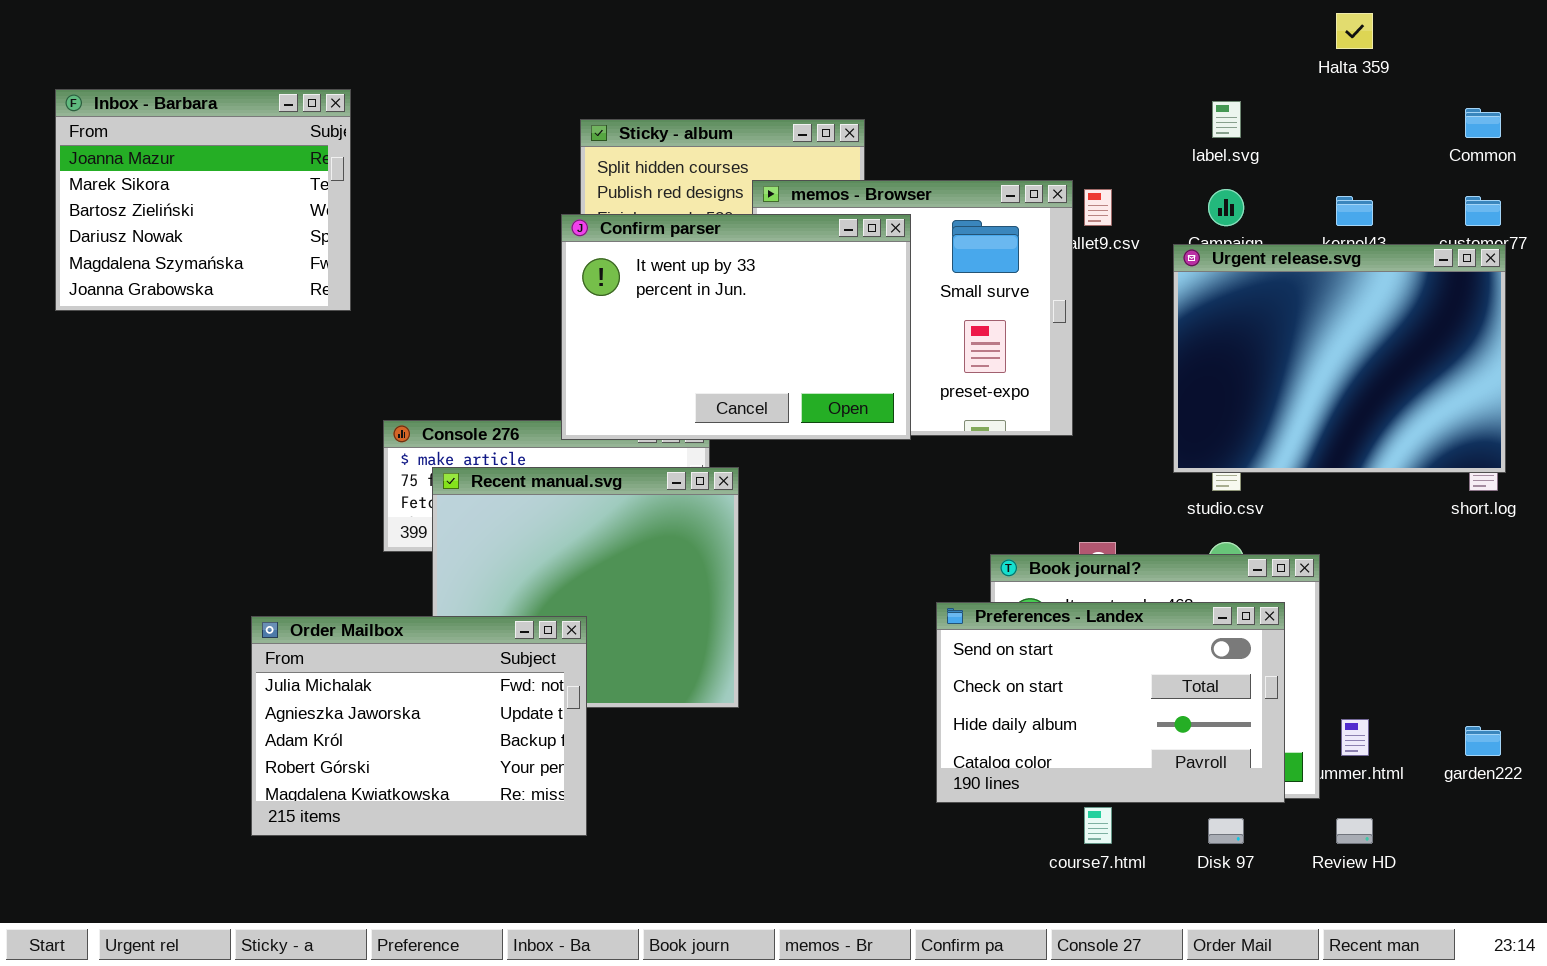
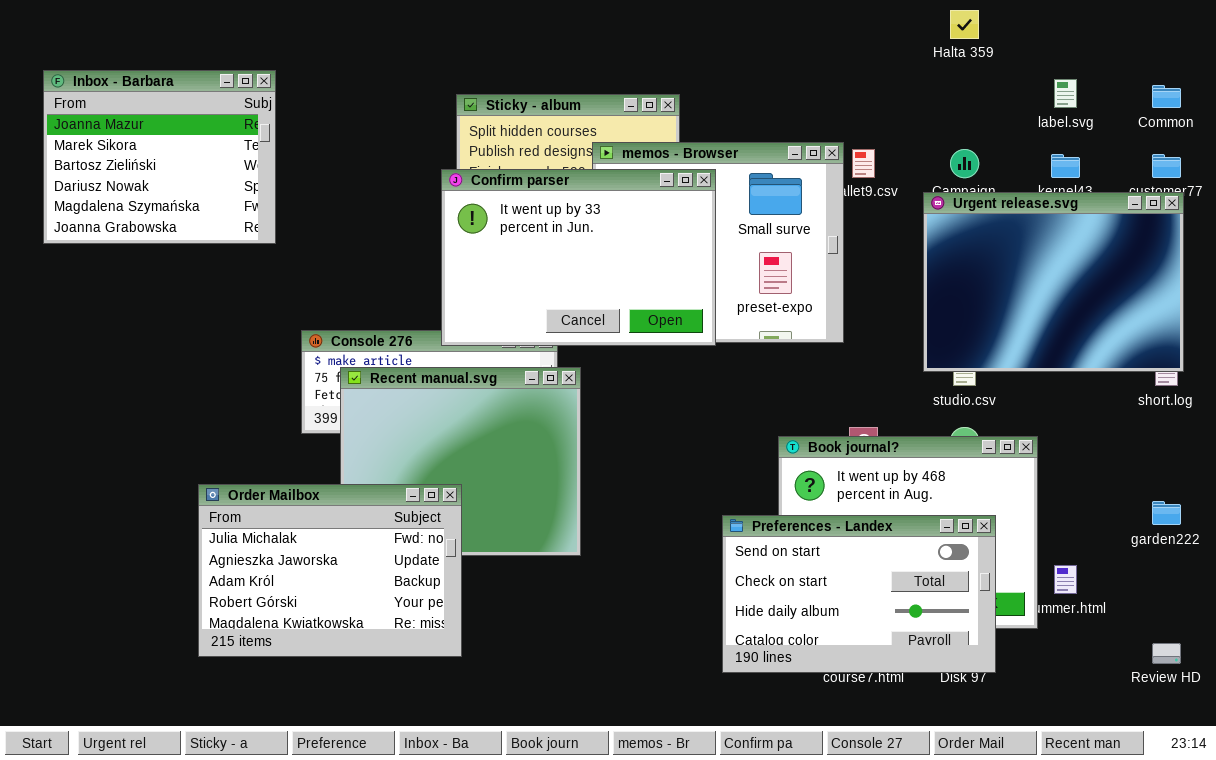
Halta 359: [1336,13,1373,49] -> [950,10,979,39], moved
label.svg: [1212,101,1241,138] -> [1054,79,1077,108], moved
Preferences - Landex: [936,602,1285,803] -> [722,515,996,673], moved
garden222: [1465,726,1501,756] -> [1152,501,1181,525], moved
Review HD: [1336,818,1373,844] -> [1152,643,1181,664], moved

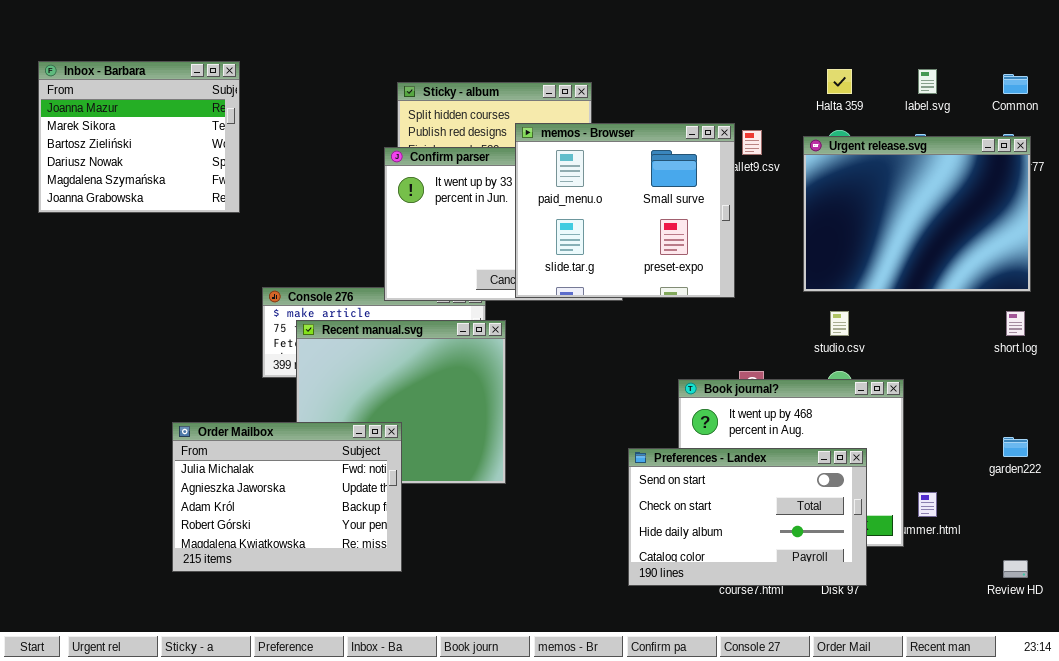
Halta 359: [950,10,979,39] -> [827,69,852,94], moved
memos - Browser: [592,142,844,343] -> [515,123,735,298], raised
Urgent release.svg: [923,192,1184,372] -> [803,136,1031,292], moved

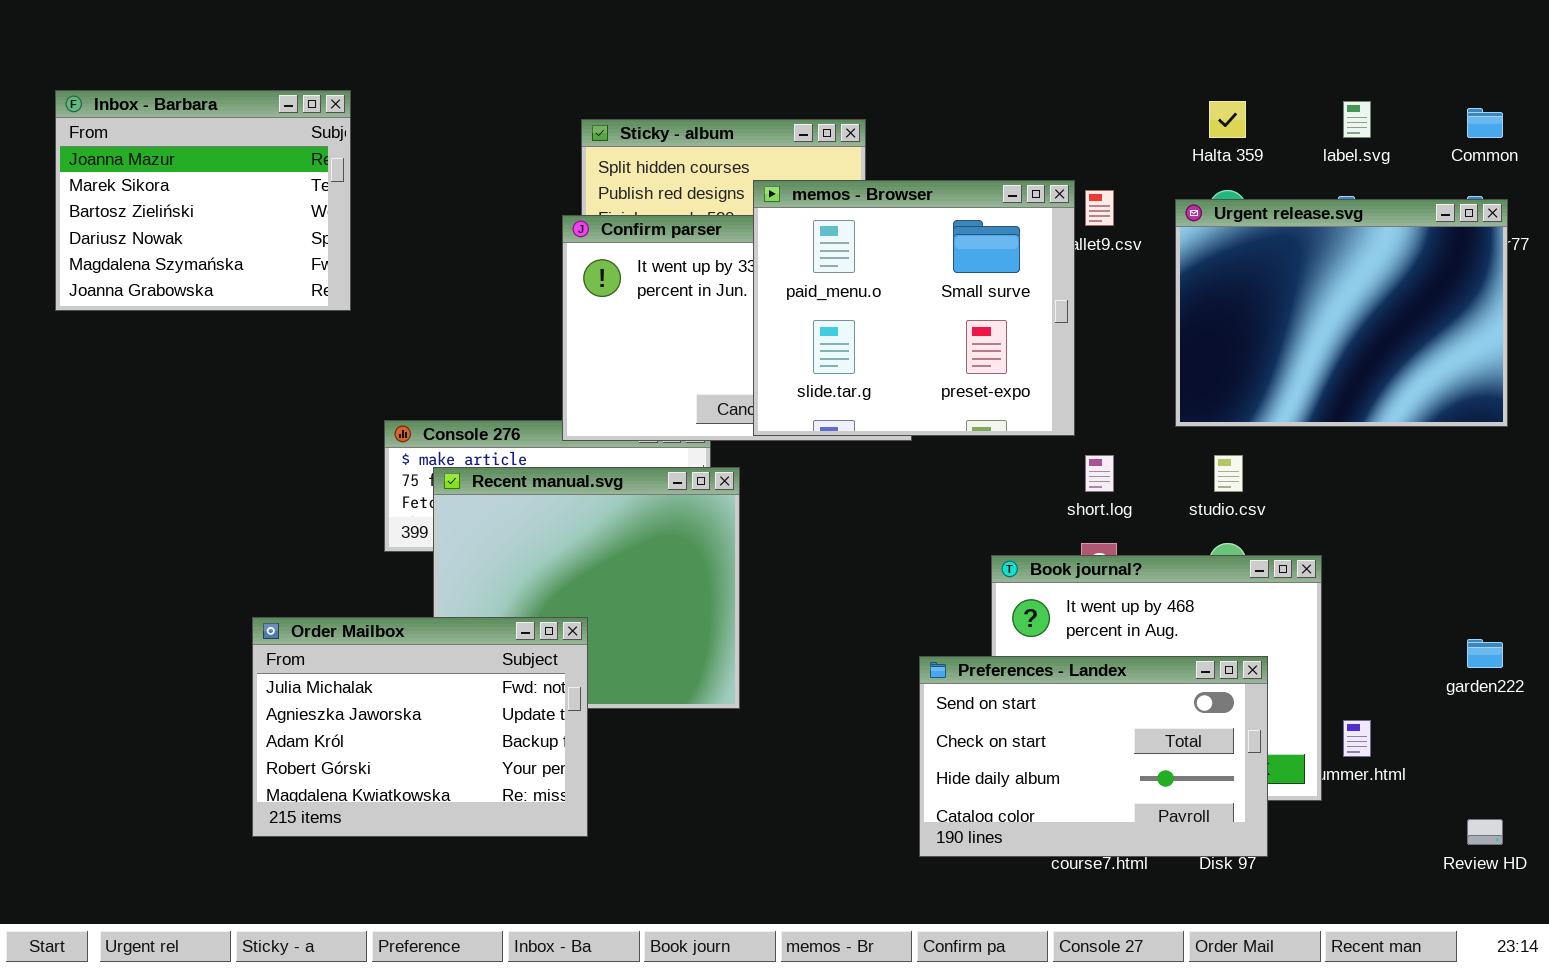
short.log: [1006,311,1025,336] -> [1085,455,1114,492], moved

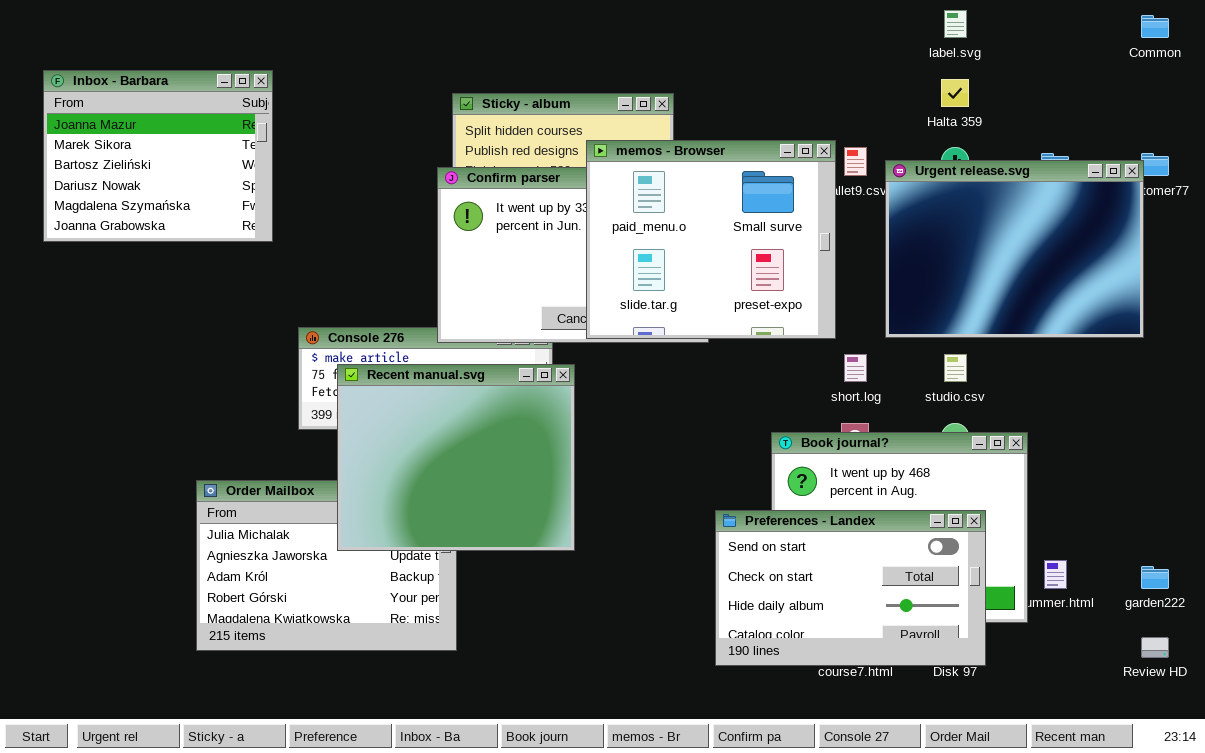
label.svg: [1343,101,1371,138] -> [944,10,967,38], moved
Common: [1467,108,1503,138] -> [1141,15,1169,38], moved
Urgent release.svg: [1175,199,1508,427] -> [885,160,1144,338], moved
Recent manual.svg: [433,467,740,709] -> [337,364,575,551], raised
garden222: [1467,639,1503,668] -> [1141,566,1169,589], moved

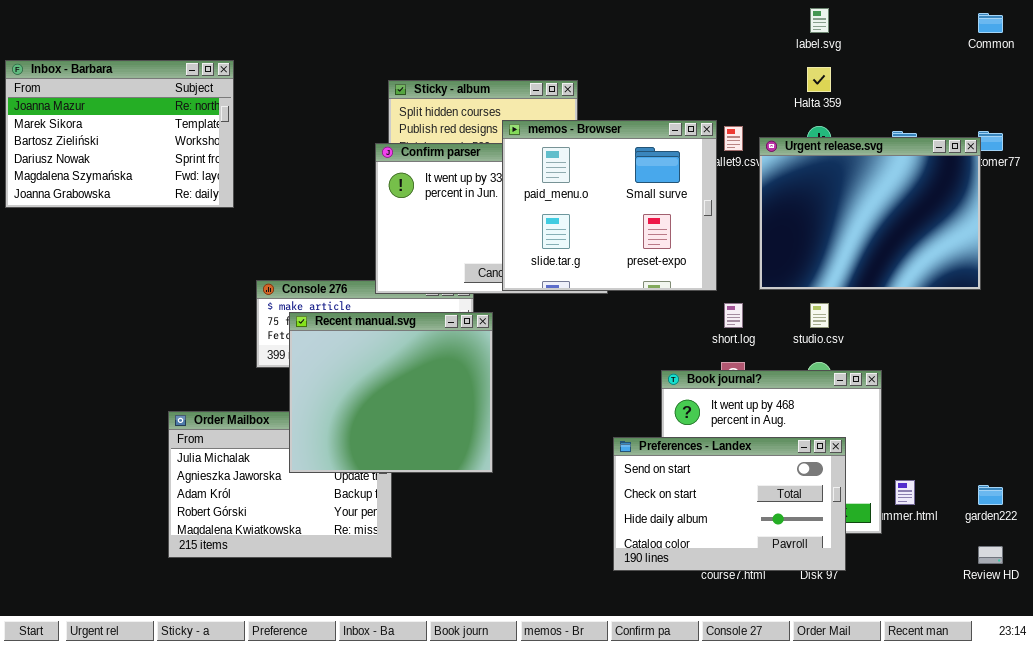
Inbox - Barbara: [43,70,273,242] -> [5,60,234,208], resized

